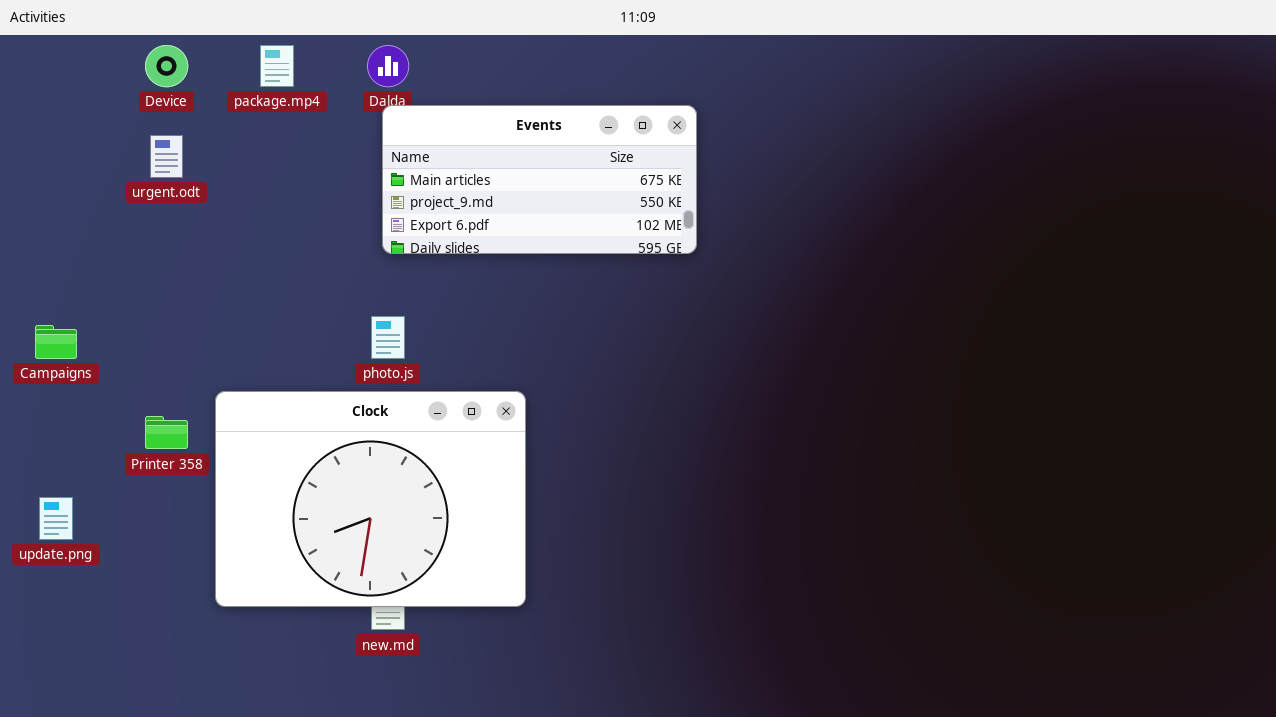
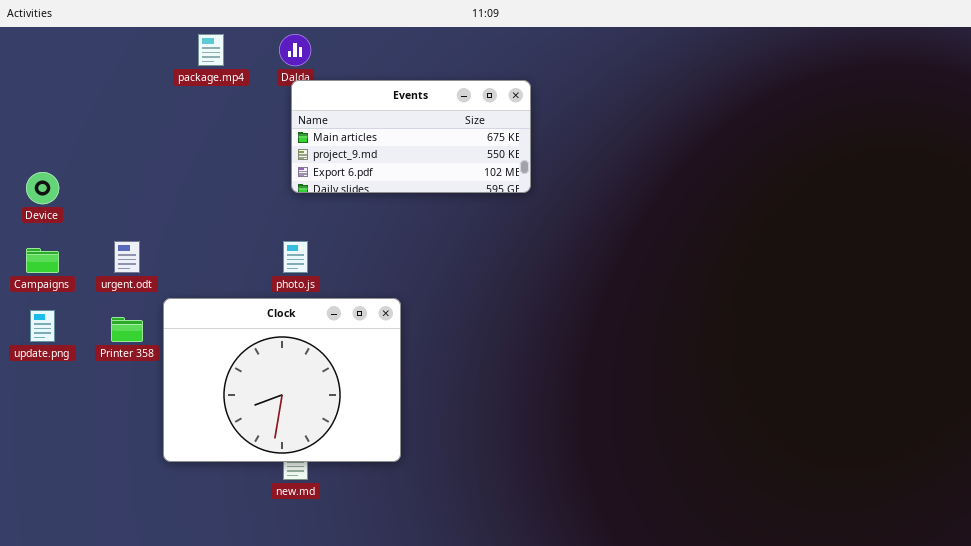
Device: [145,45,188,87] -> [26,172,59,204], moved
urgent.odt: [150,135,183,178] -> [114,241,140,273], moved
update.png: [39,497,73,540] -> [30,310,55,342], moved

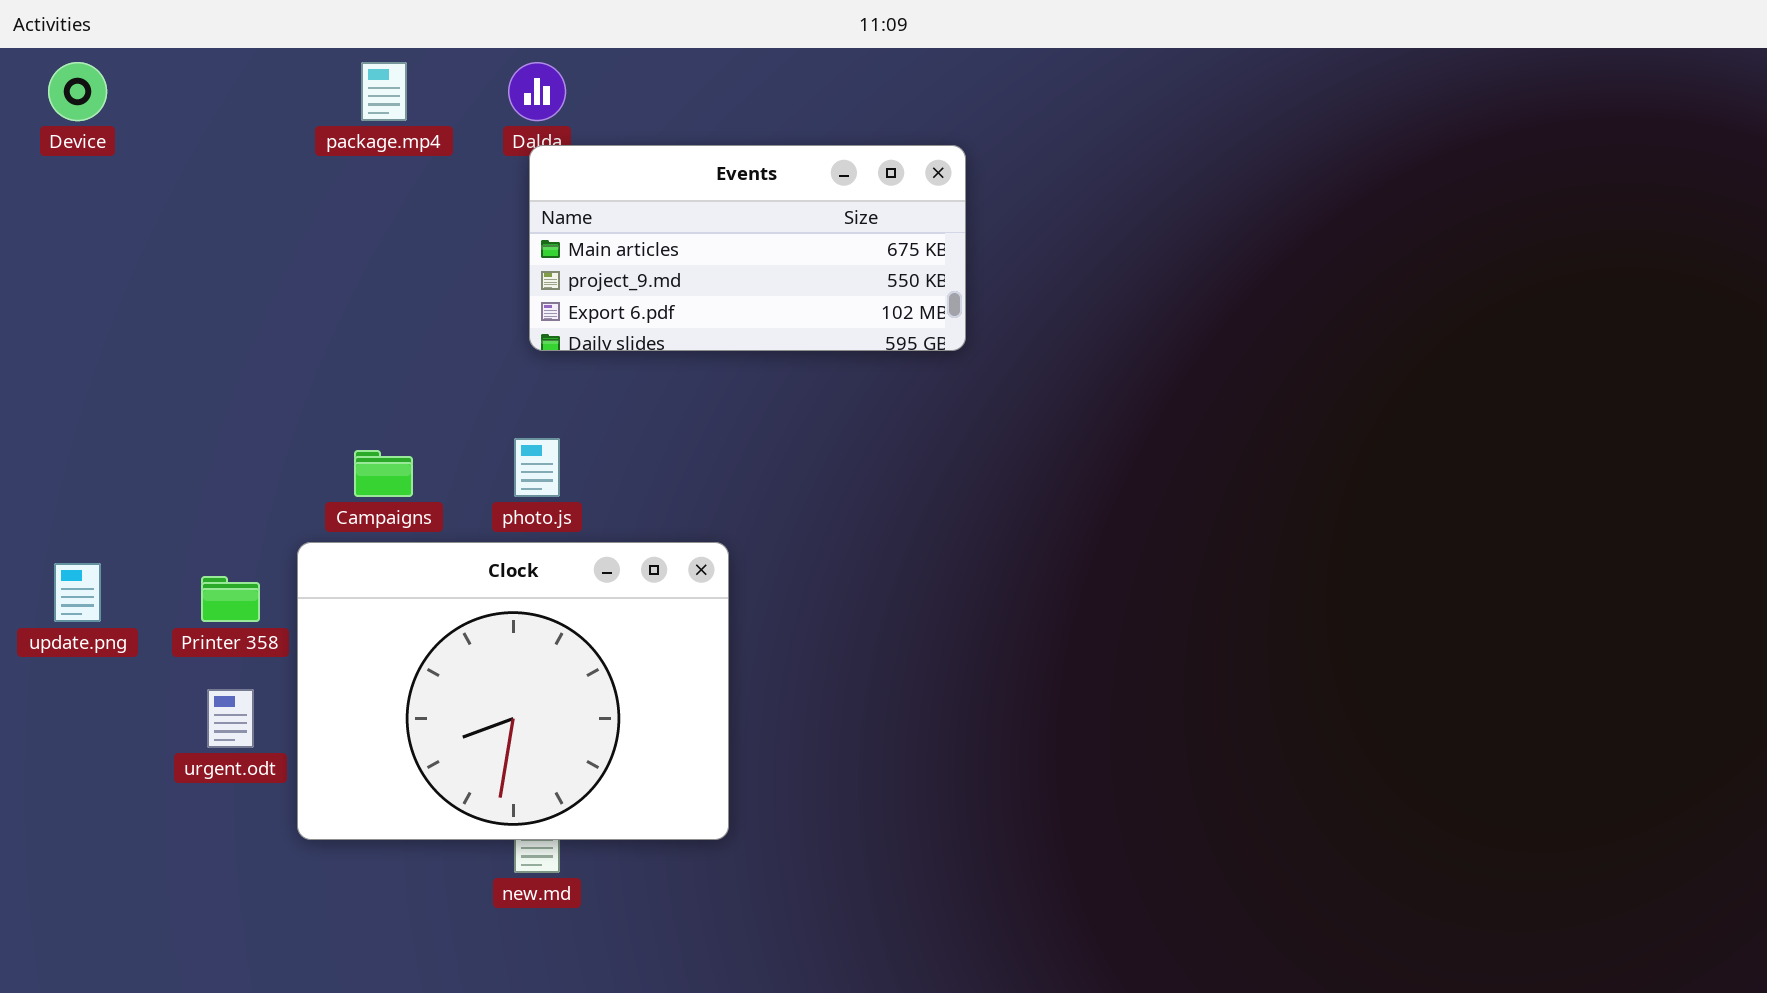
Device: [26,172,59,204] -> [48,62,107,121], moved
urgent.odt: [114,241,140,273] -> [207,689,254,748], moved
Campaigns: [26,248,59,273] -> [354,450,413,497], moved

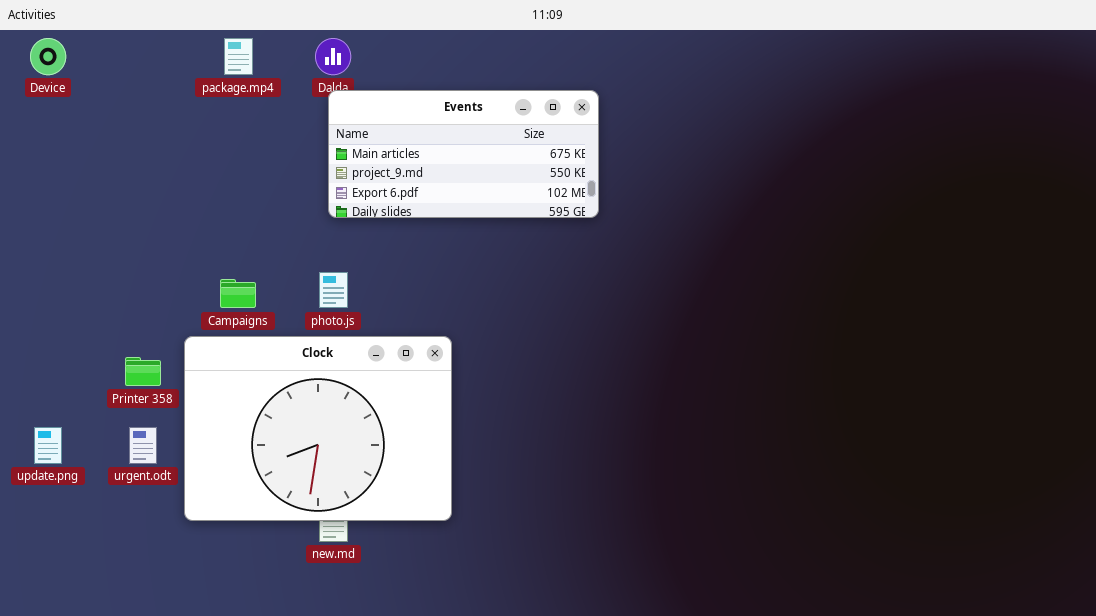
update.png: [54,563,101,622] -> [34,427,62,464], moved

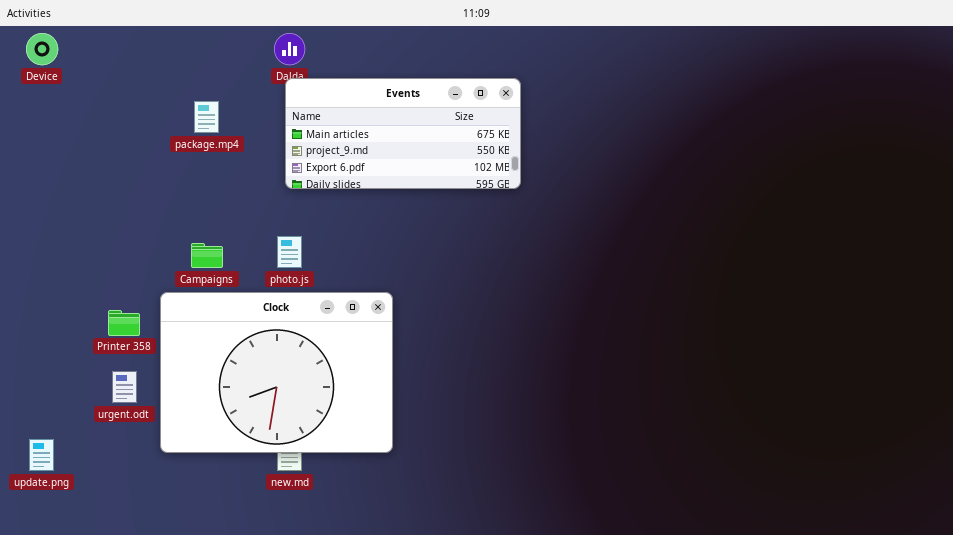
package.mp4: [224,38,253,75] -> [194,101,219,133], moved
update.png: [34,427,62,464] -> [29,439,54,471], moved

